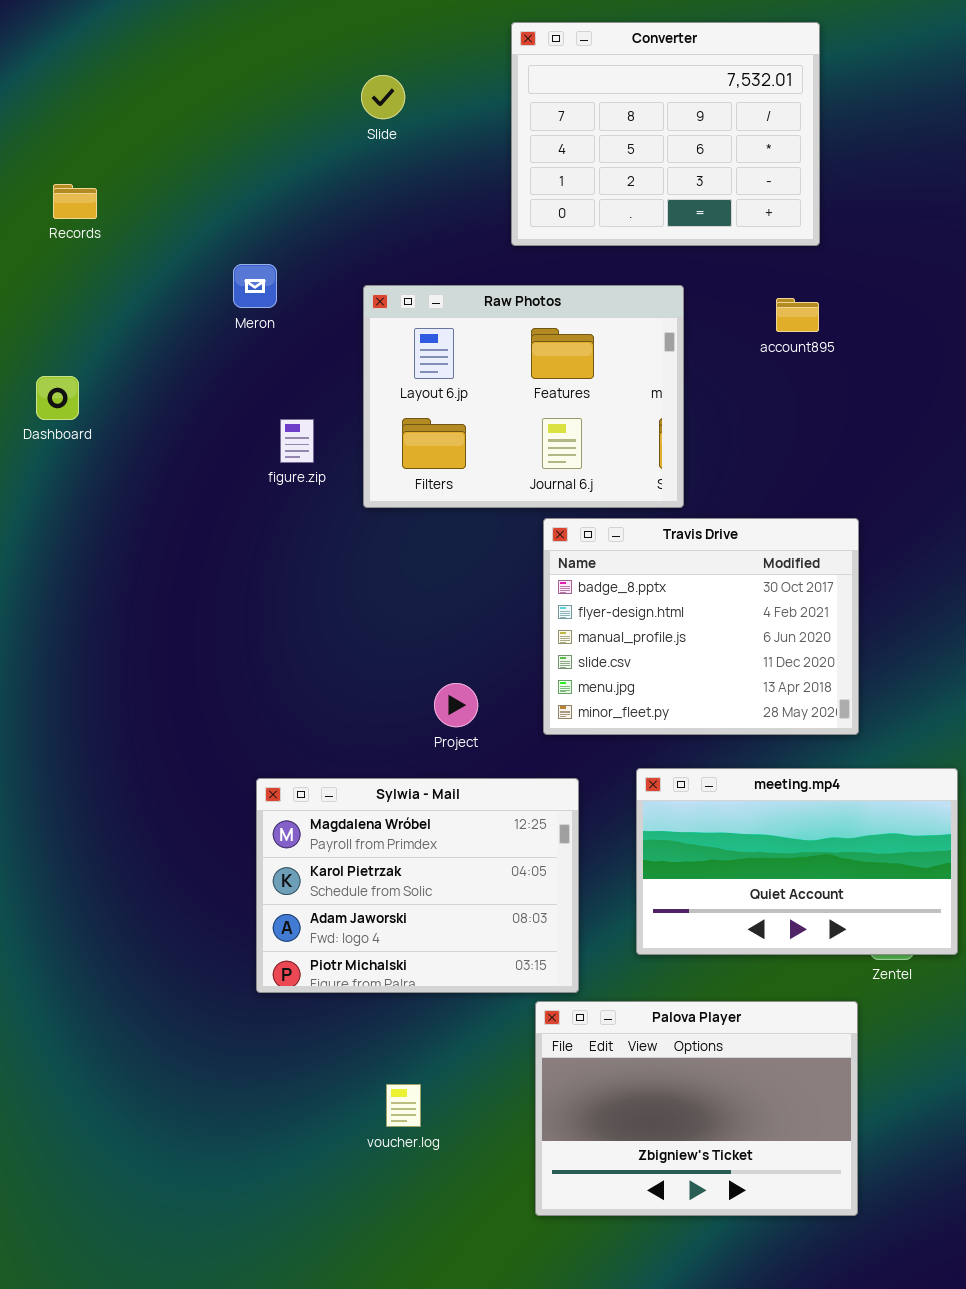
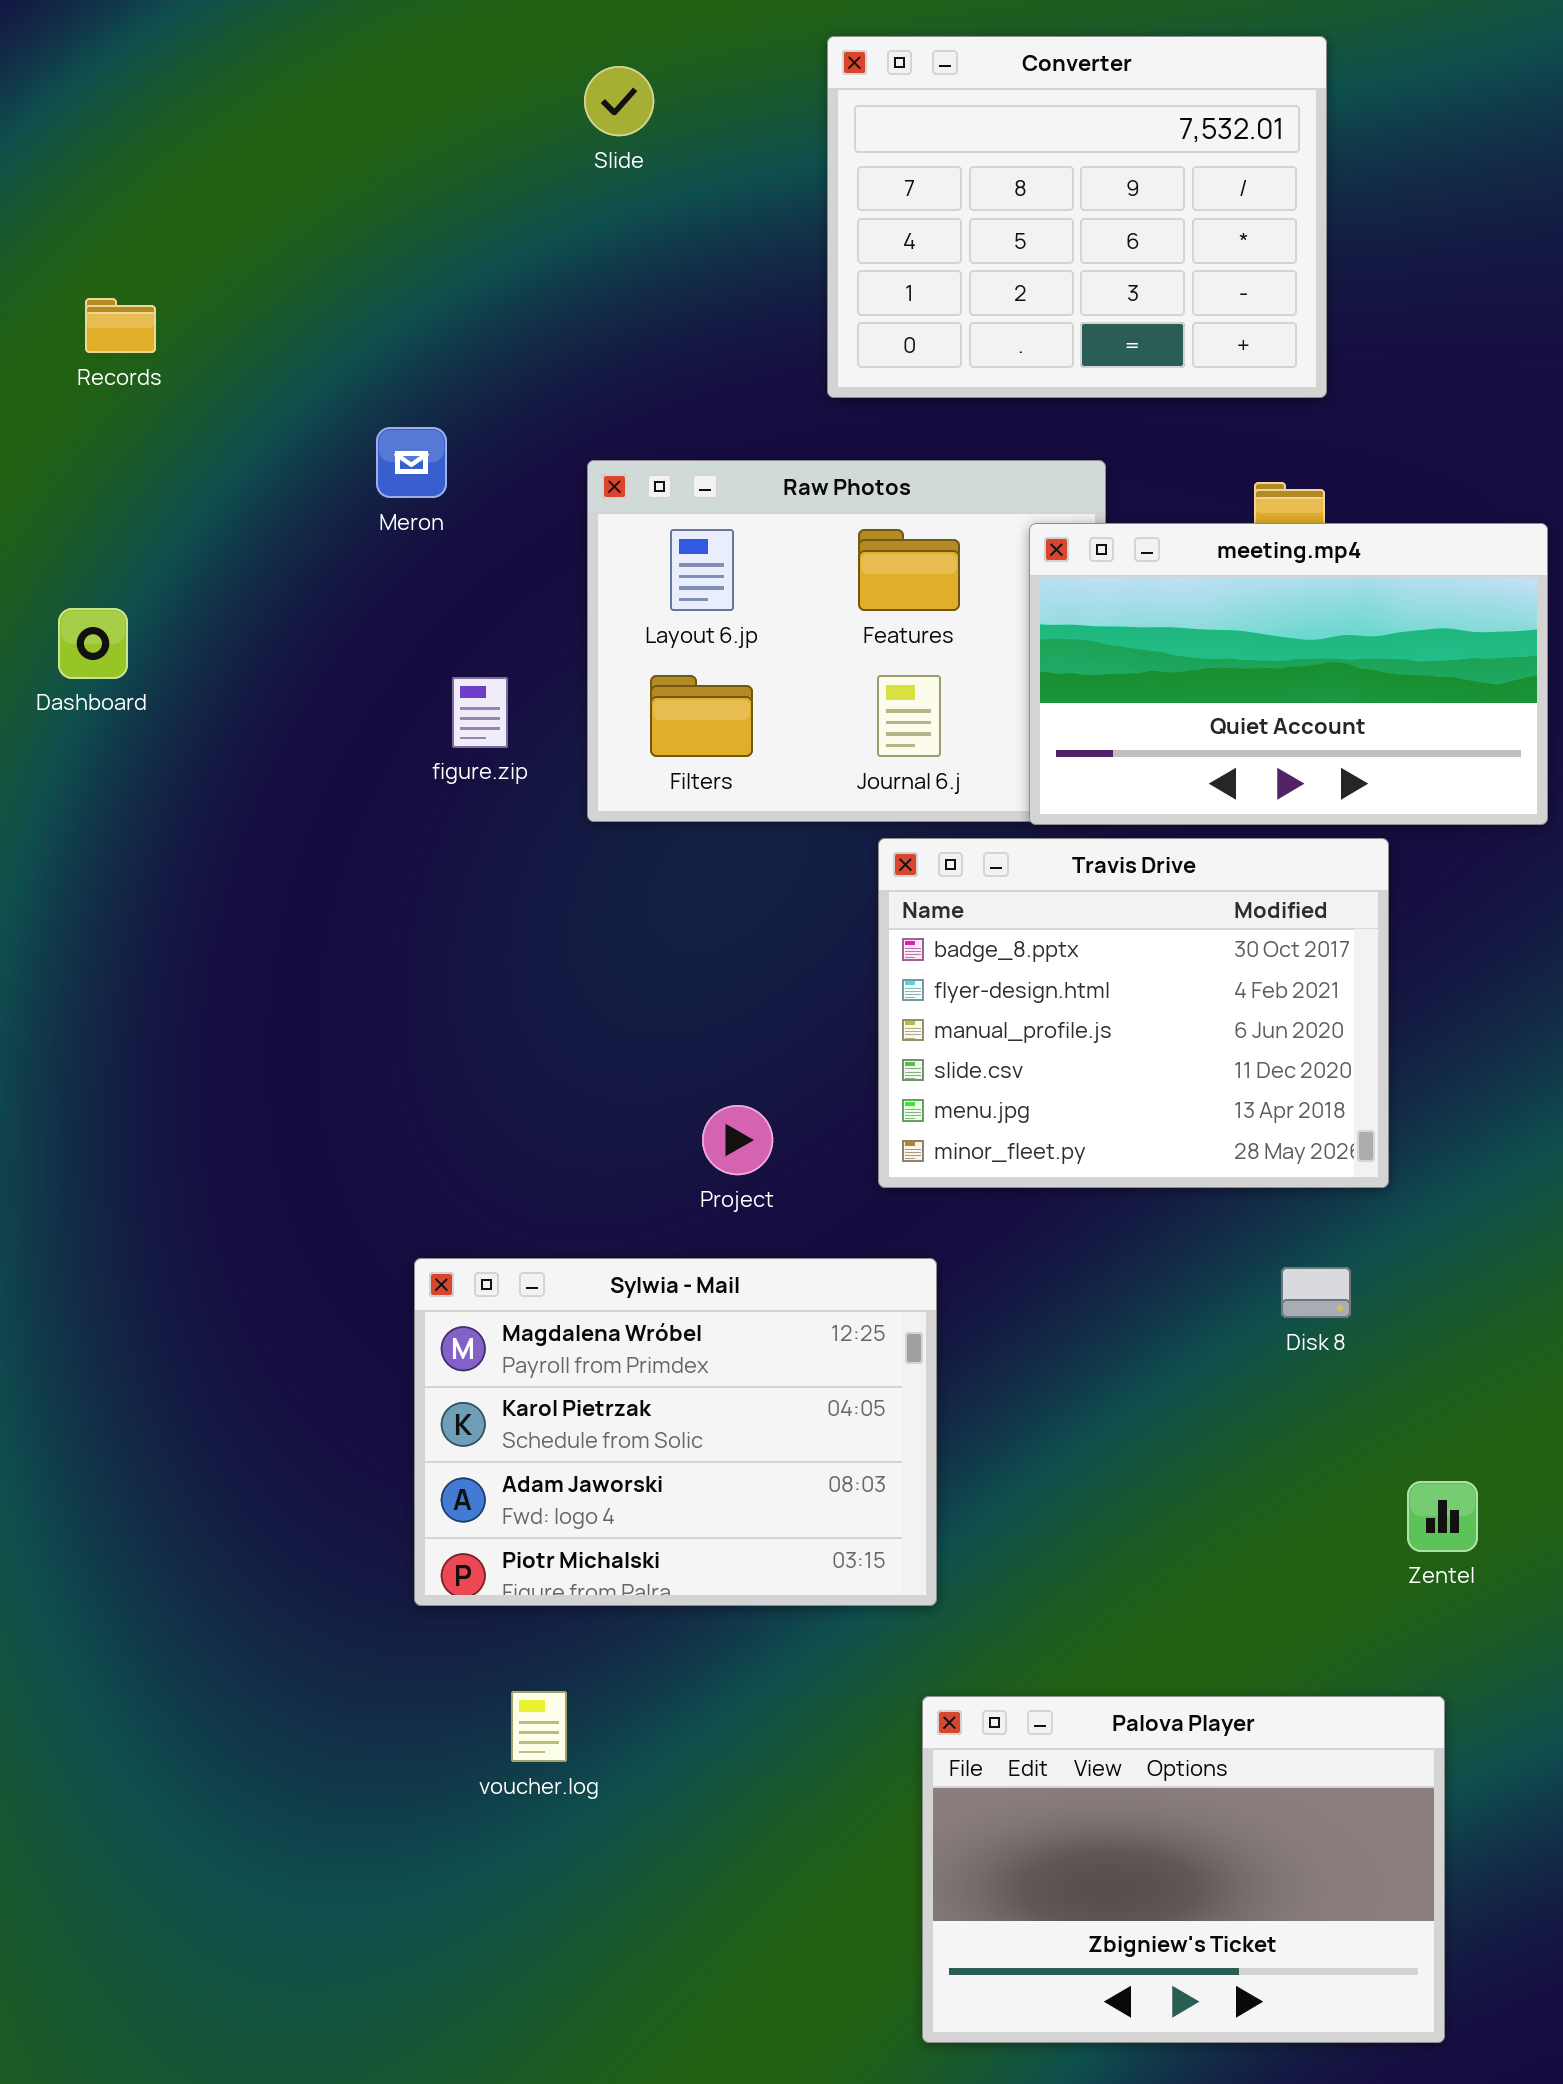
Slide: [361,75,405,119] -> [584,66,654,136], moved
meeting.mp4: [636,768,958,955] -> [1029,523,1548,825], moved
Palova Player: [535,1001,858,1216] -> [922,1696,1445,2043], moved
voucher.log: [386,1084,421,1127] -> [511,1691,567,1762], moved

